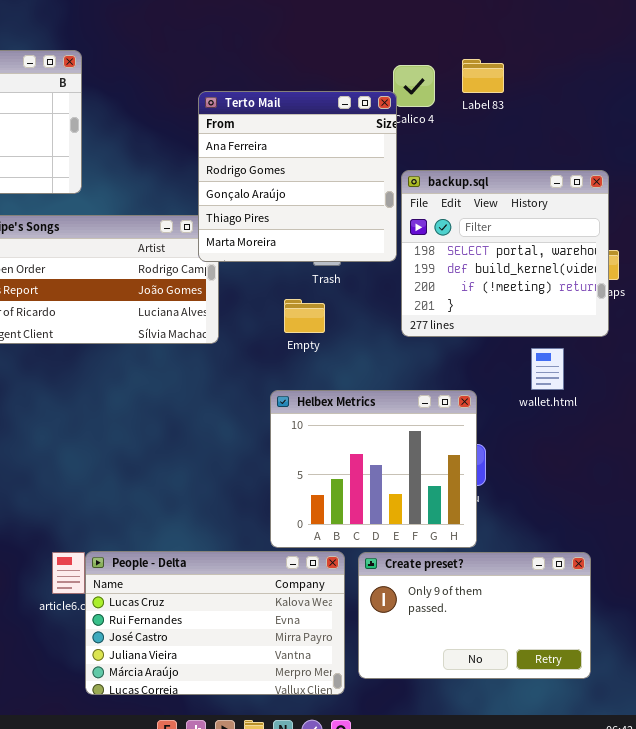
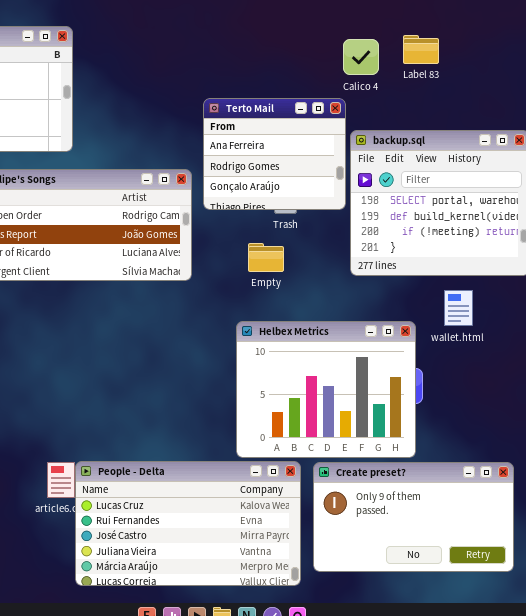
Terto Mail: [198,91,397,262] -> [203,98,346,210], resized
wallet.html: [531,348,564,390] -> [444,290,473,326], moved

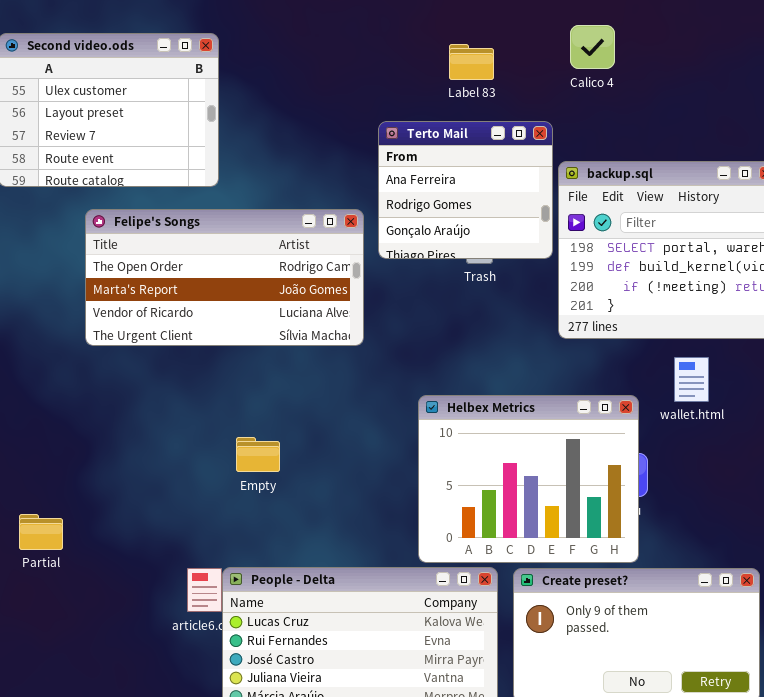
Label 83: [403,35,439,64] -> [449,44,494,80], moved
Calico 4: [343,39,379,75] -> [570,25,615,69], moved
Empty: [248,243,284,272] -> [236,437,280,472], moved

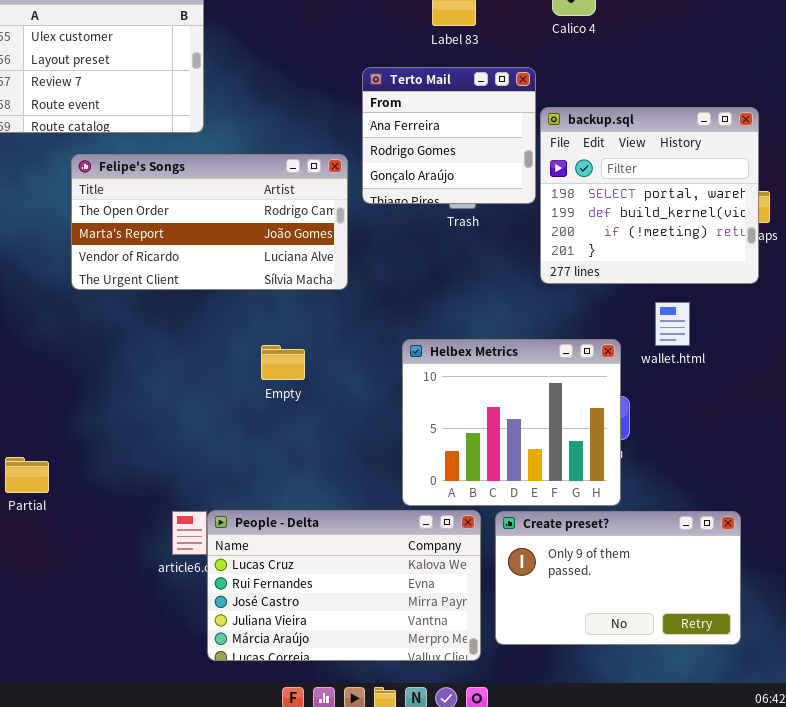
Empty: [236,437,280,472] -> [261,345,305,380], moved

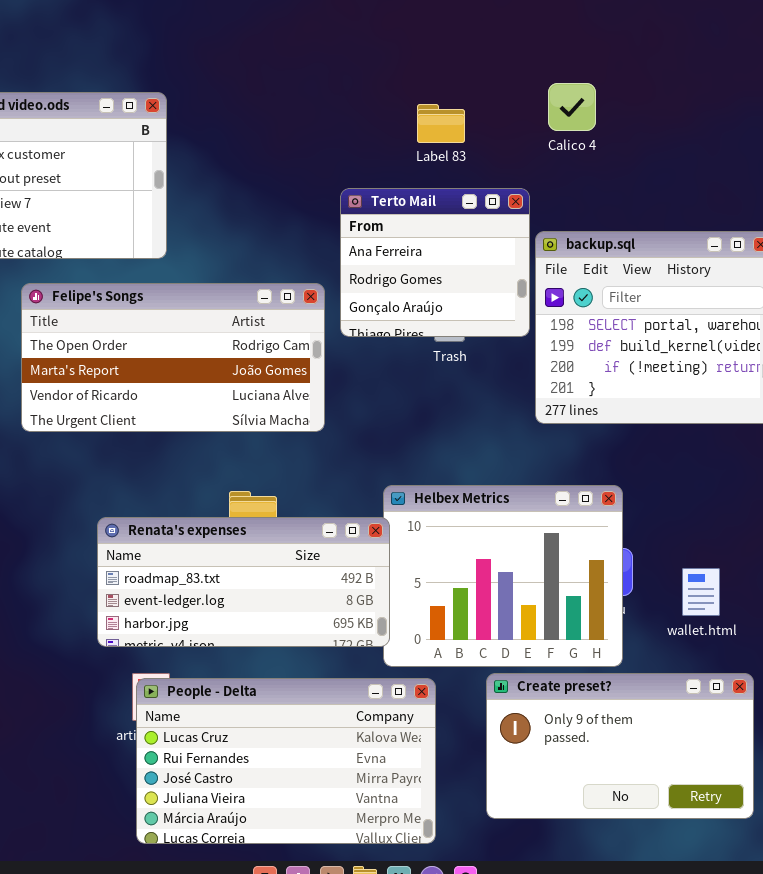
wallet.html: [655,302,690,346] -> [682,568,720,616], moved
Renata's expenses: none -> [97,517,390,647], opened
People - Delta: [207,510,481,661] -> [136,678,436,844], moved

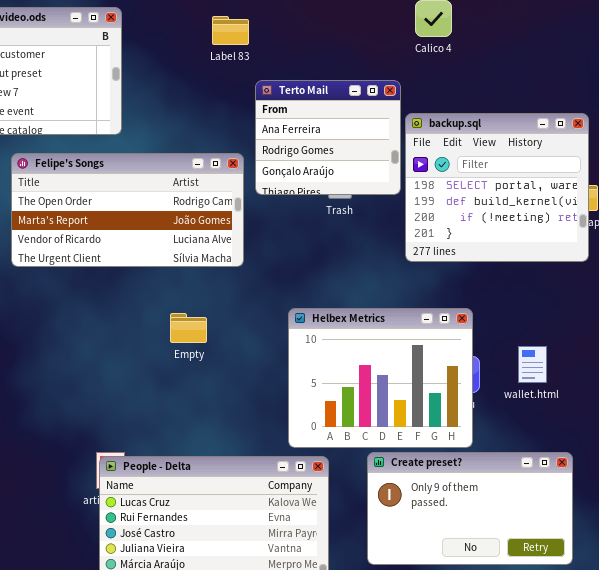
Label 83: [417,104,465,143] -> [212,16,249,45], moved
Renata's expenses: [97,517,390,647] -> none, closed
wallet.html: [682,568,720,616] -> [518,346,547,383], moved

